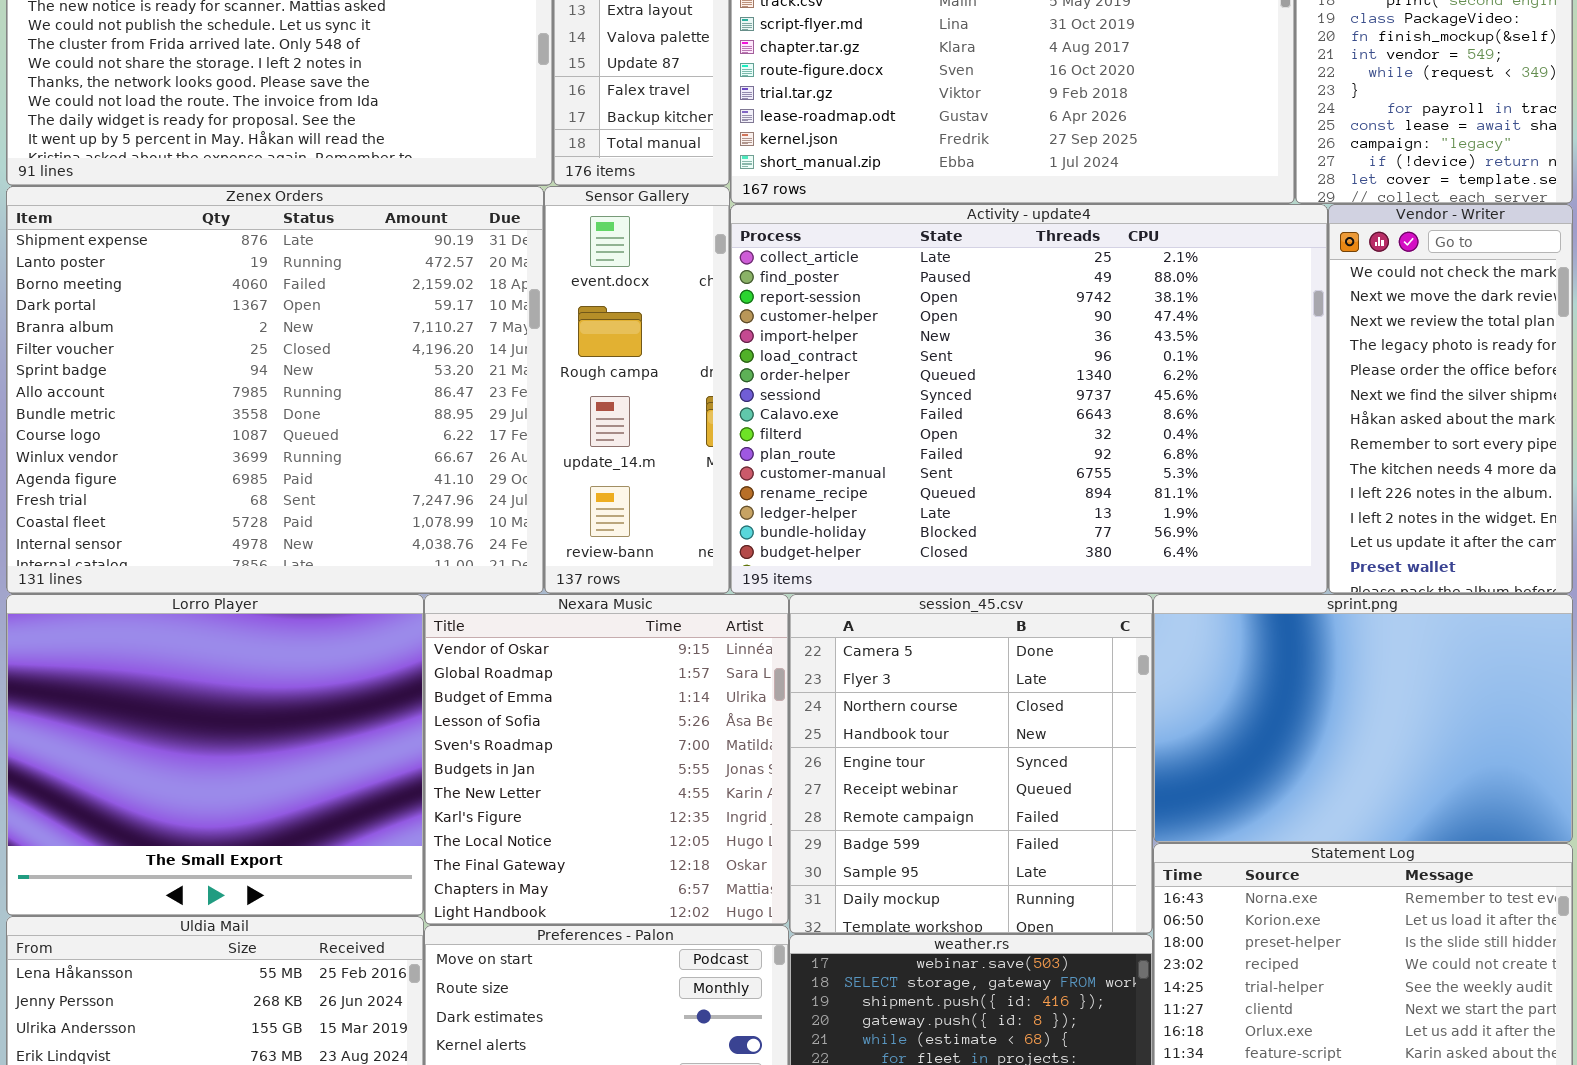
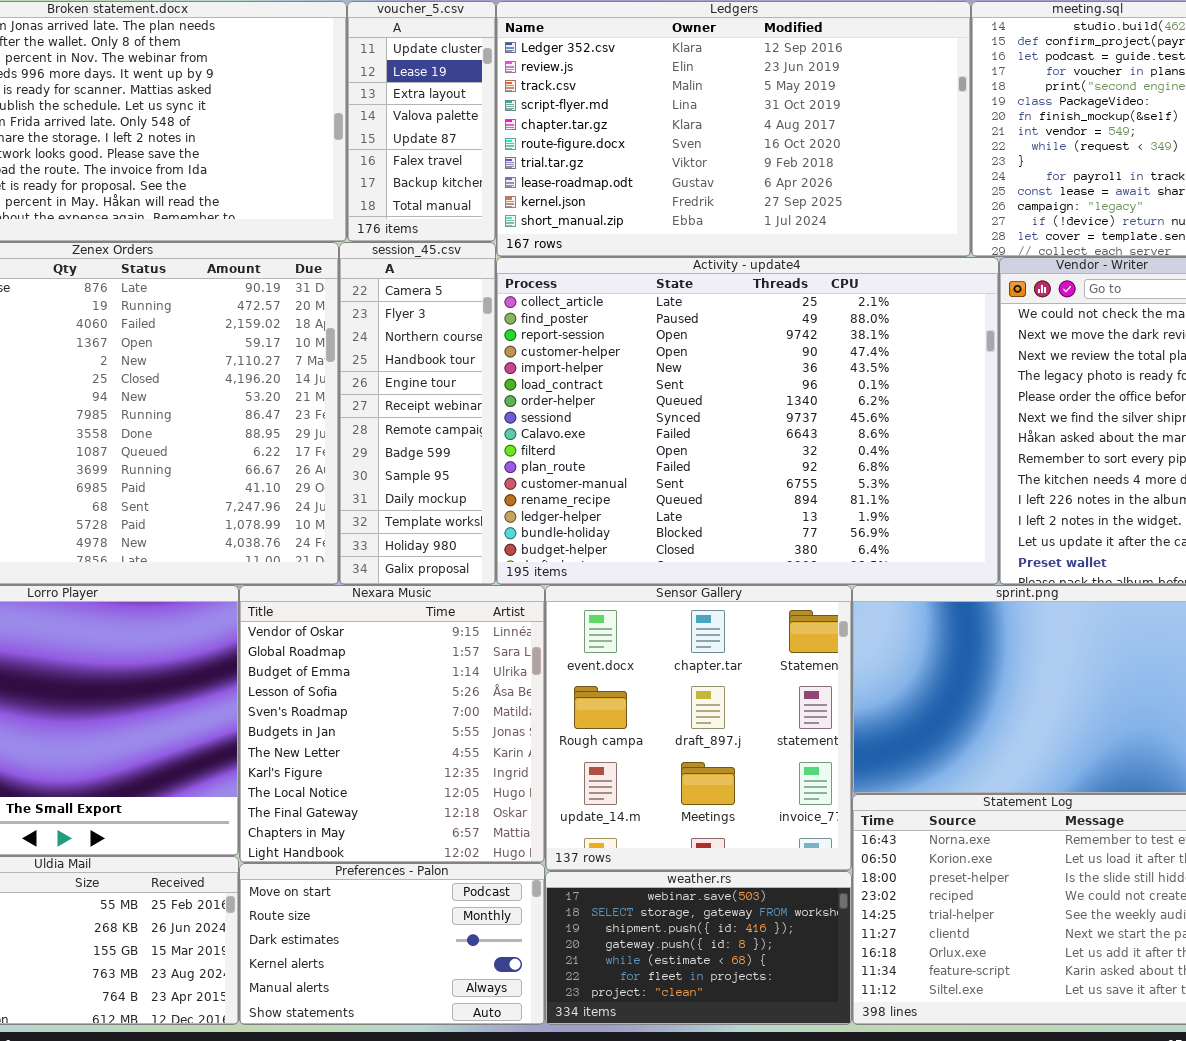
Sensor Gallery: [544,186,730,594] -> [545,585,852,871], moved, resized
session_45.csv: [789,594,1153,934] -> [339,242,496,585], moved, resized

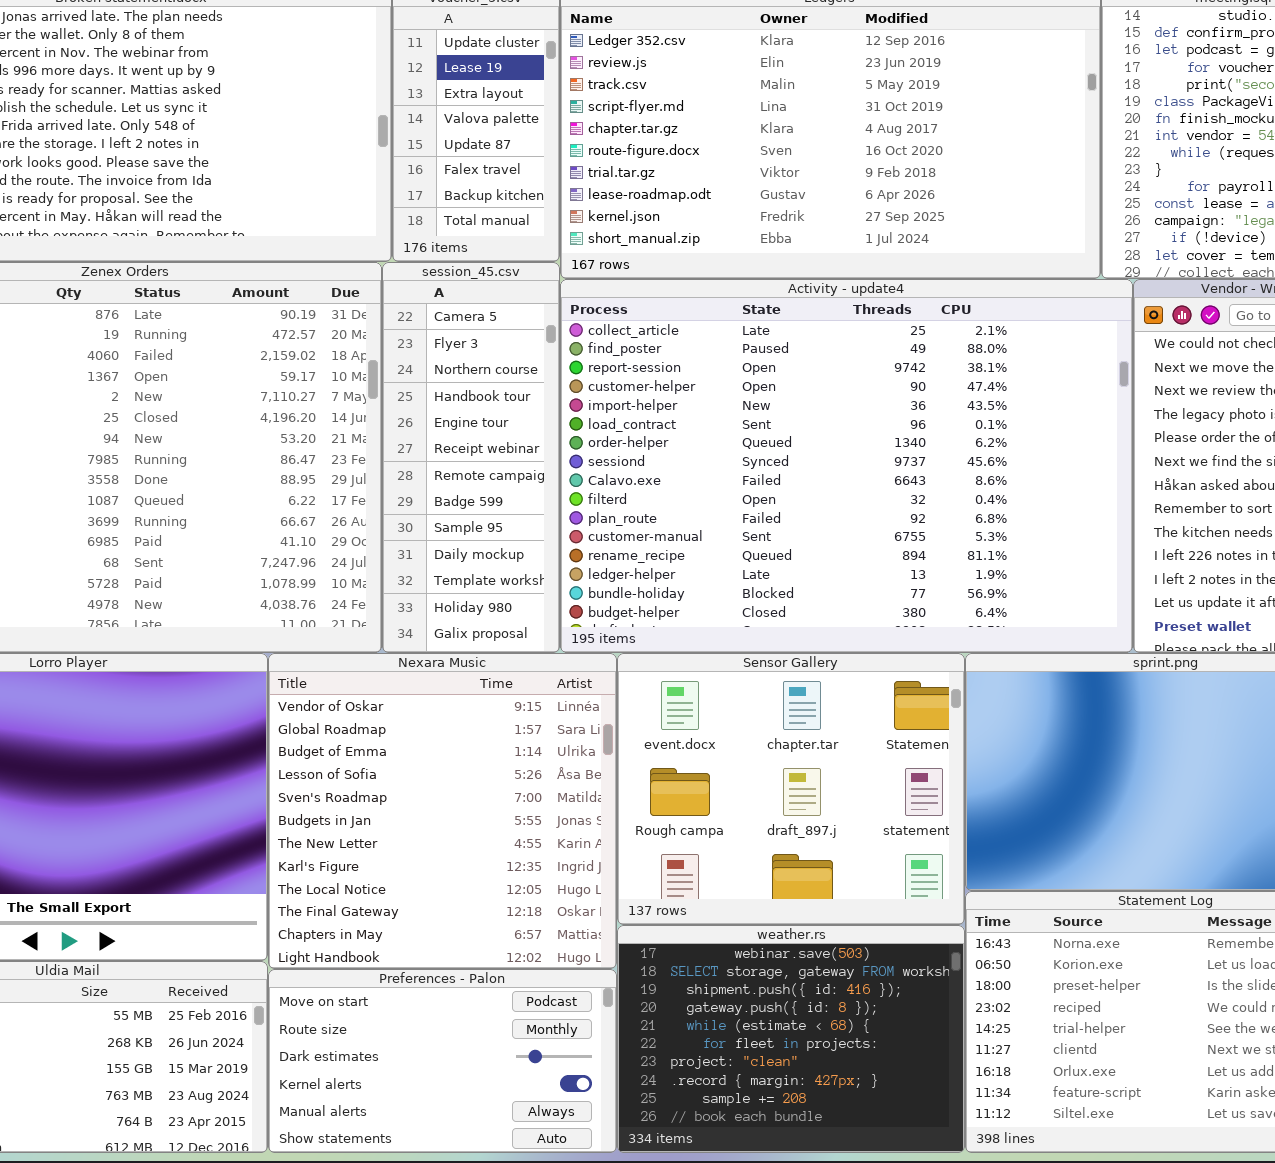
Sensor Gallery: [545,585,852,871] -> [617,653,965,925], resized
weather.rs: [545,871,852,1025] -> [617,925,965,1153], resized

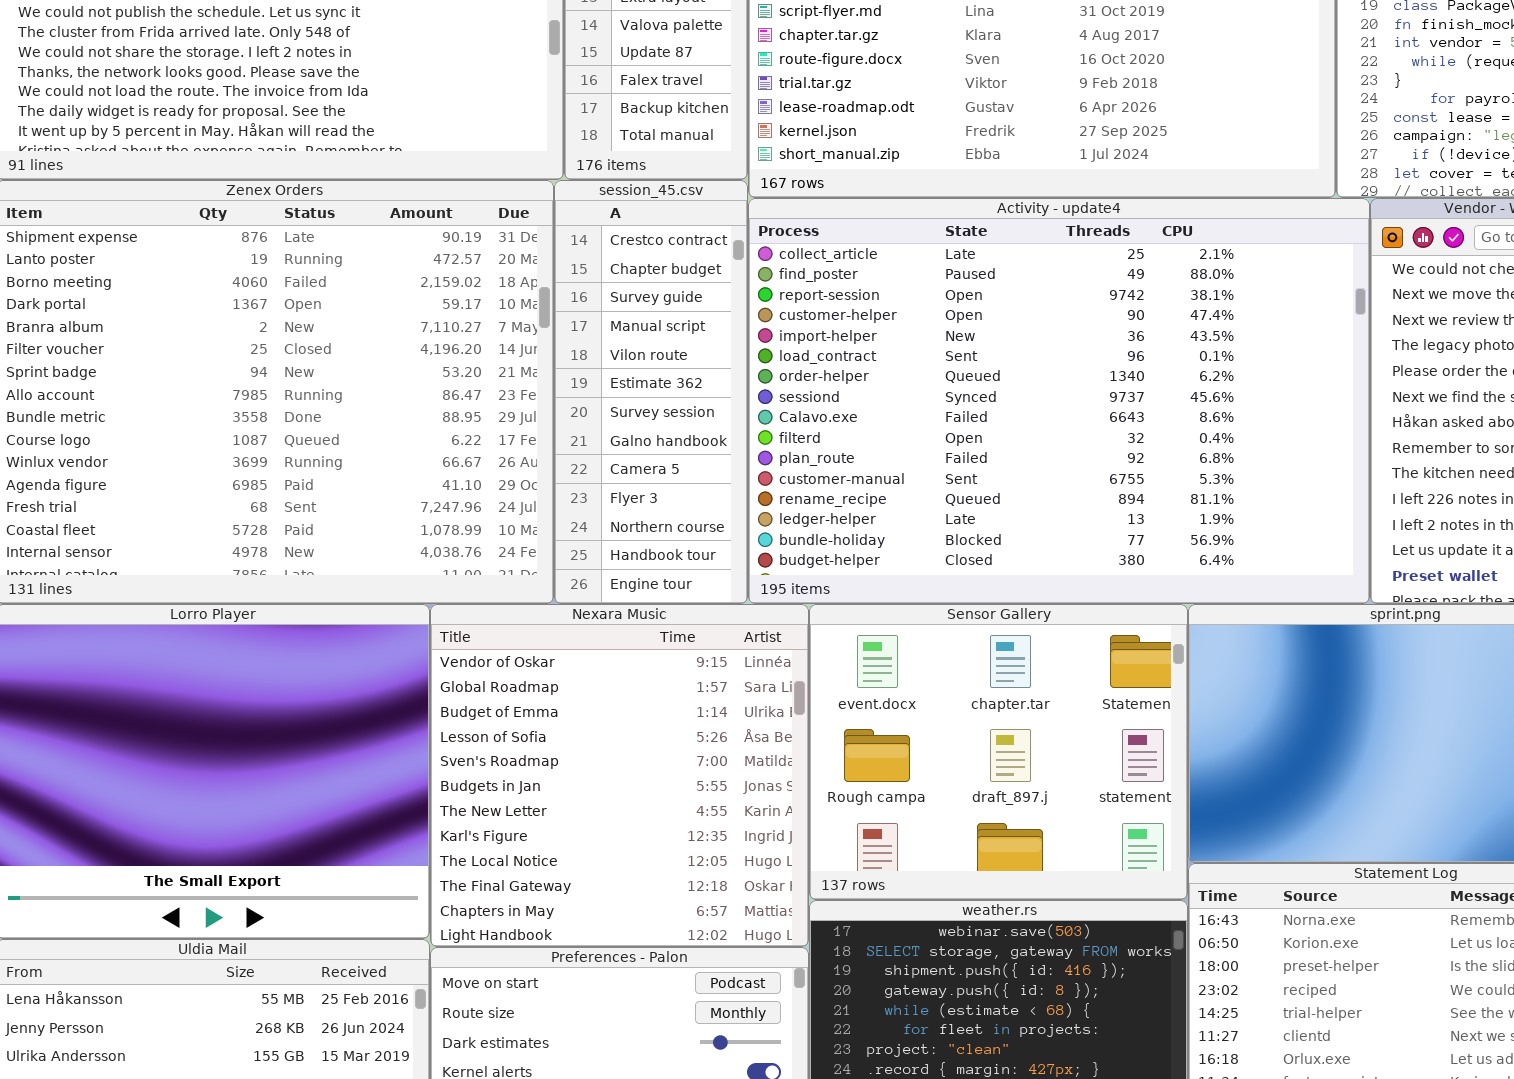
session_45.csv: [382,262,560,653] -> [554,180,748,604], scrolled up 8 rows

